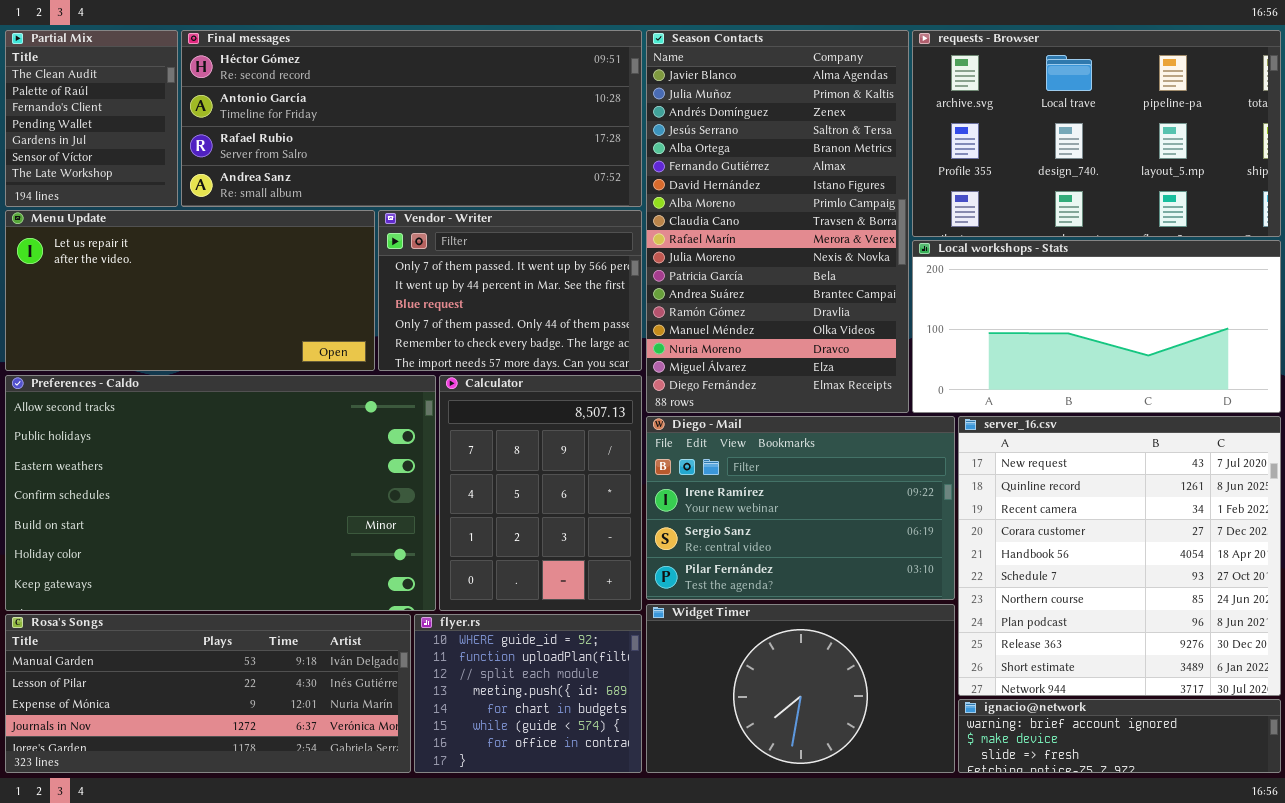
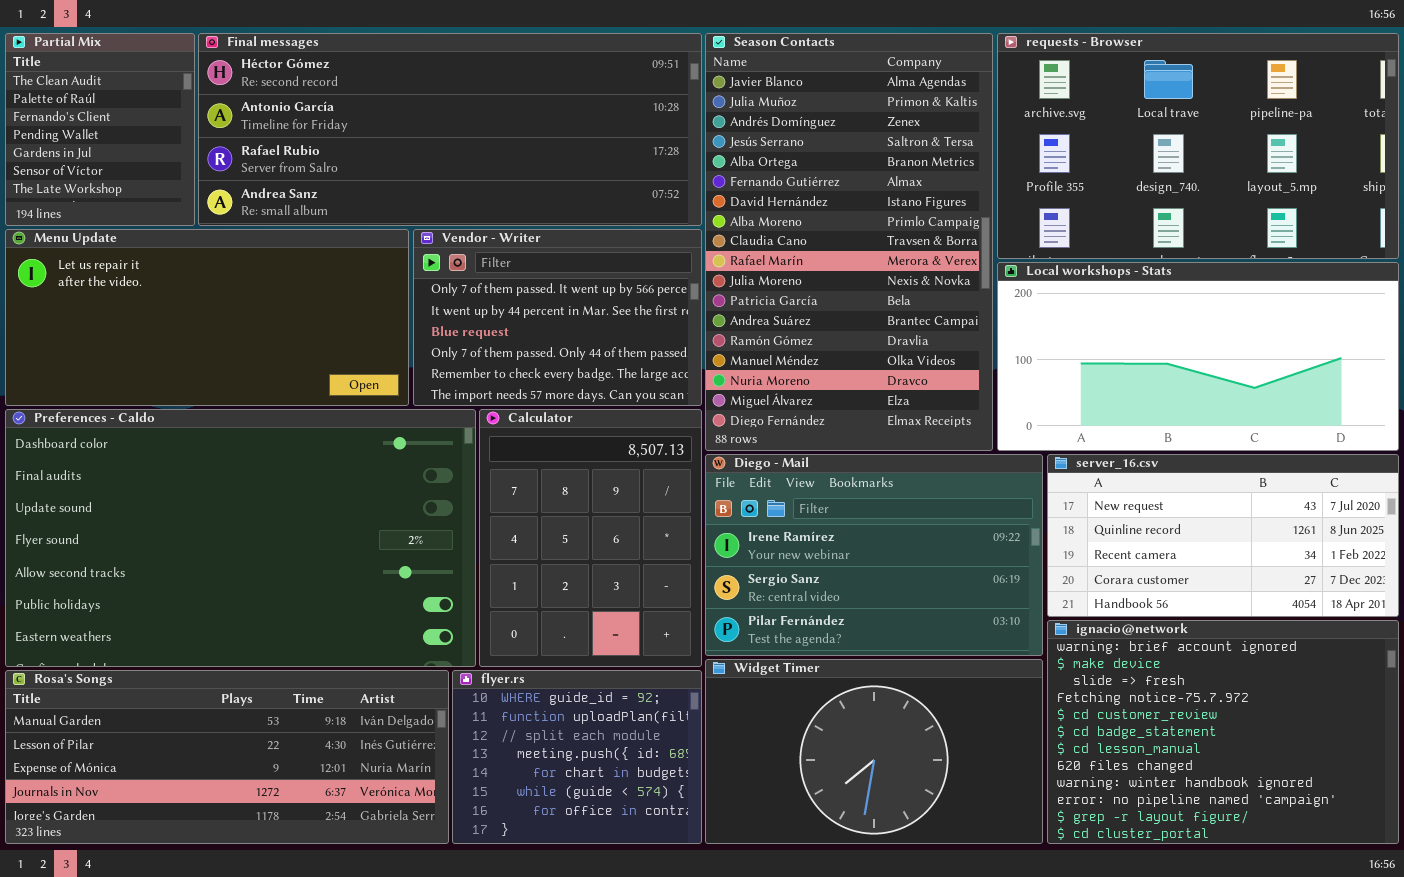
Preferences - Caldo: [5,375,436,611] -> [5,409,476,667], scrolled up 4 rows
server_16.csv: [958,416,1281,696] -> [1047,454,1399,617], resized
ignacio@network: [958,699,1281,773] -> [1047,620,1399,844], resized

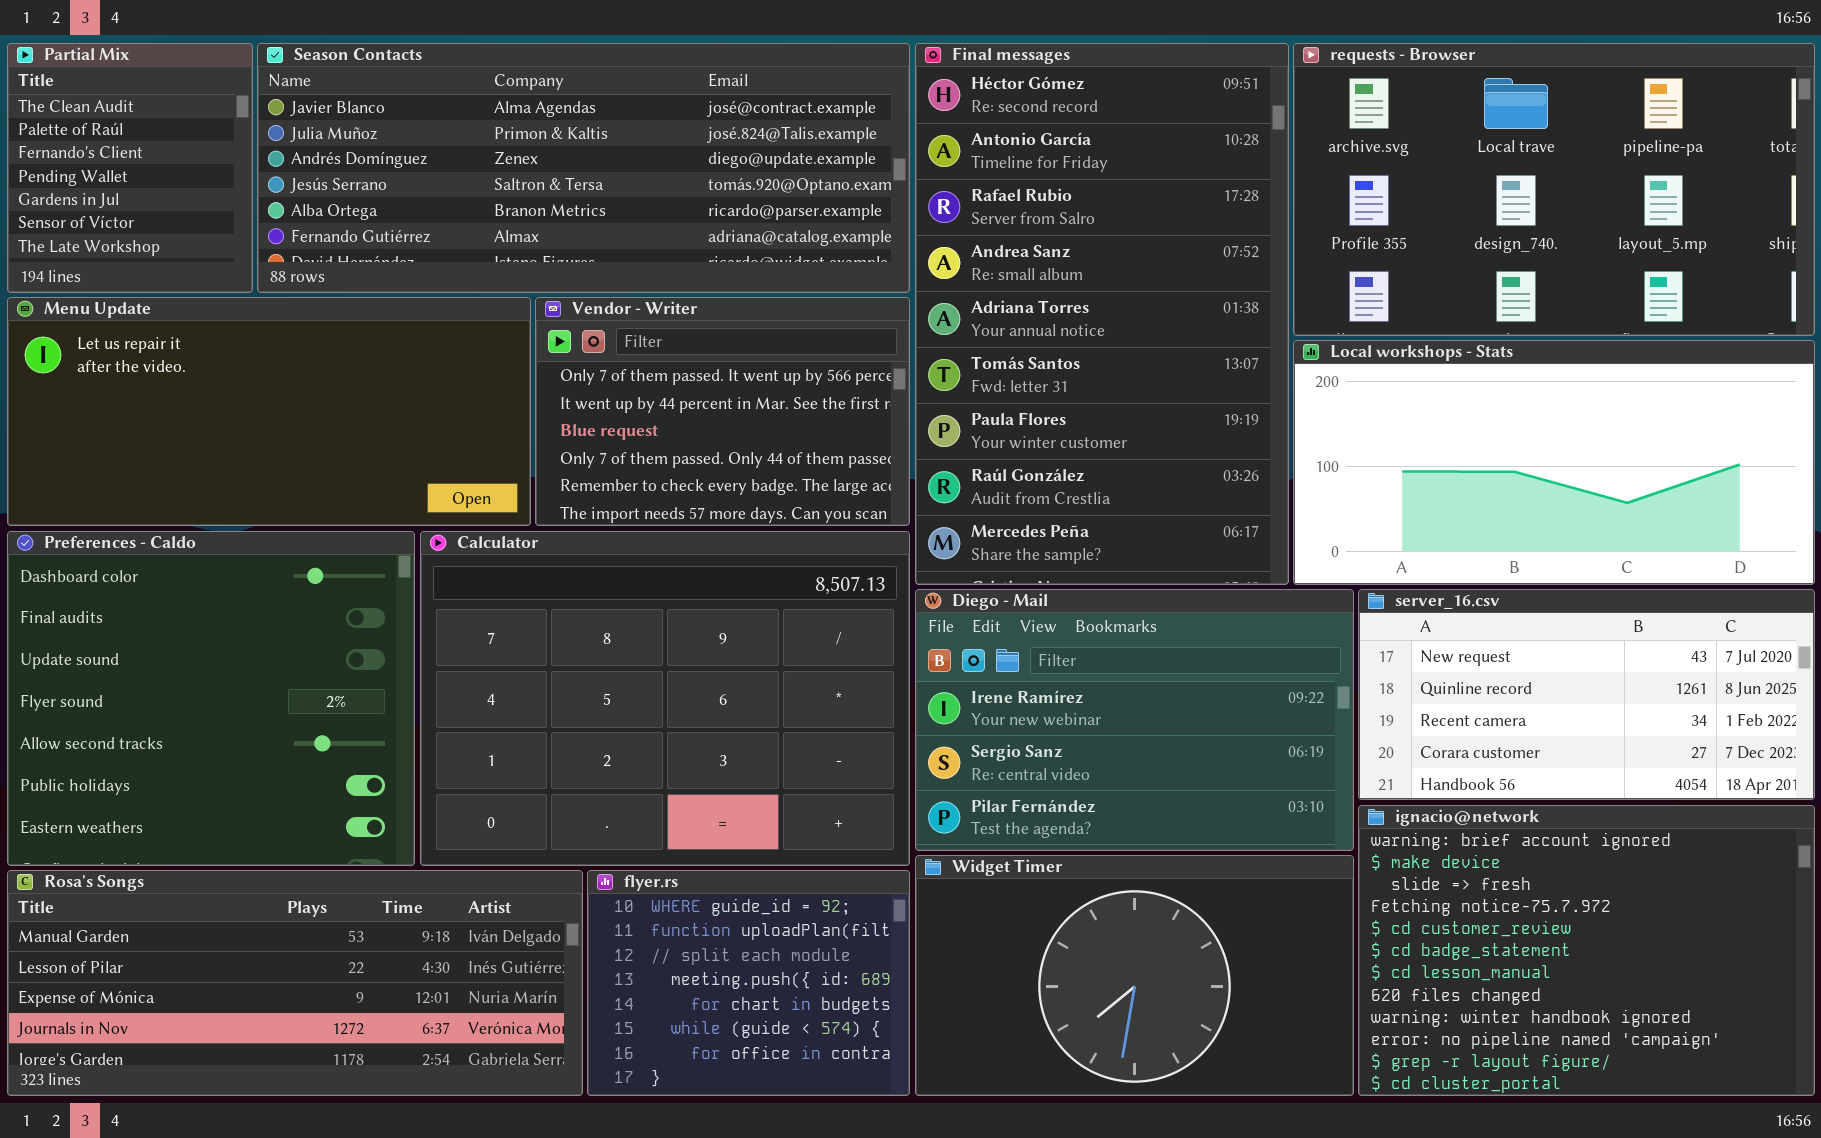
Final messages: [198,33,702,226] -> [915,43,1289,585], moved, resized
Season Contacts: [705,33,993,451] -> [257,43,910,293], moved, resized
Preferences - Caldo: [5,409,476,667] -> [7,531,415,866], resized
Calculator: [479,409,702,667] -> [420,531,910,866], resized

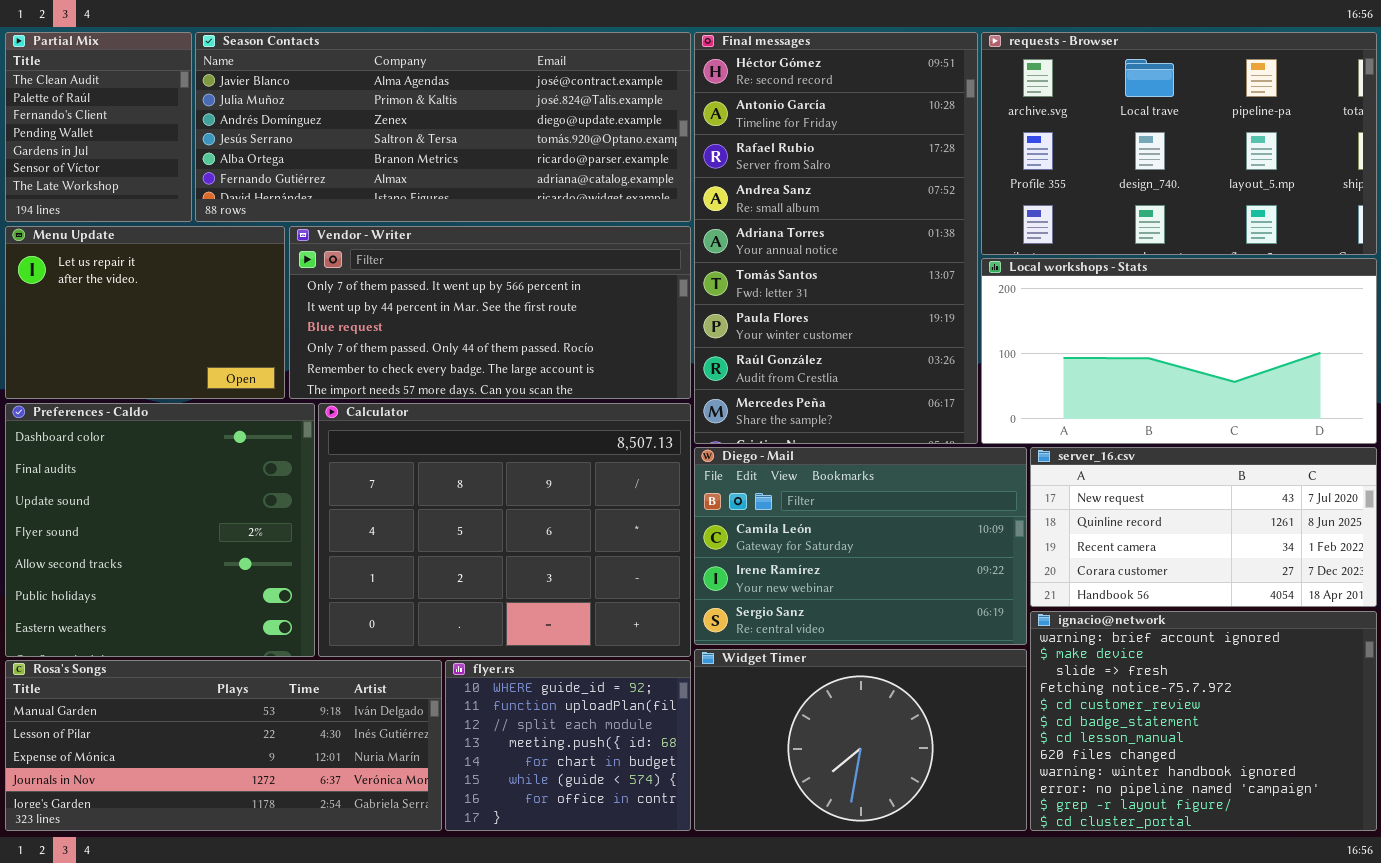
Menu Update: [7,297,531,526] -> [5,226,285,399], resized
Vendor - Writer: [535,297,910,526] -> [289,226,691,399], resized
Diego - Mail: [915,589,1354,851] -> [694,447,1027,645], scrolled up 1 row

